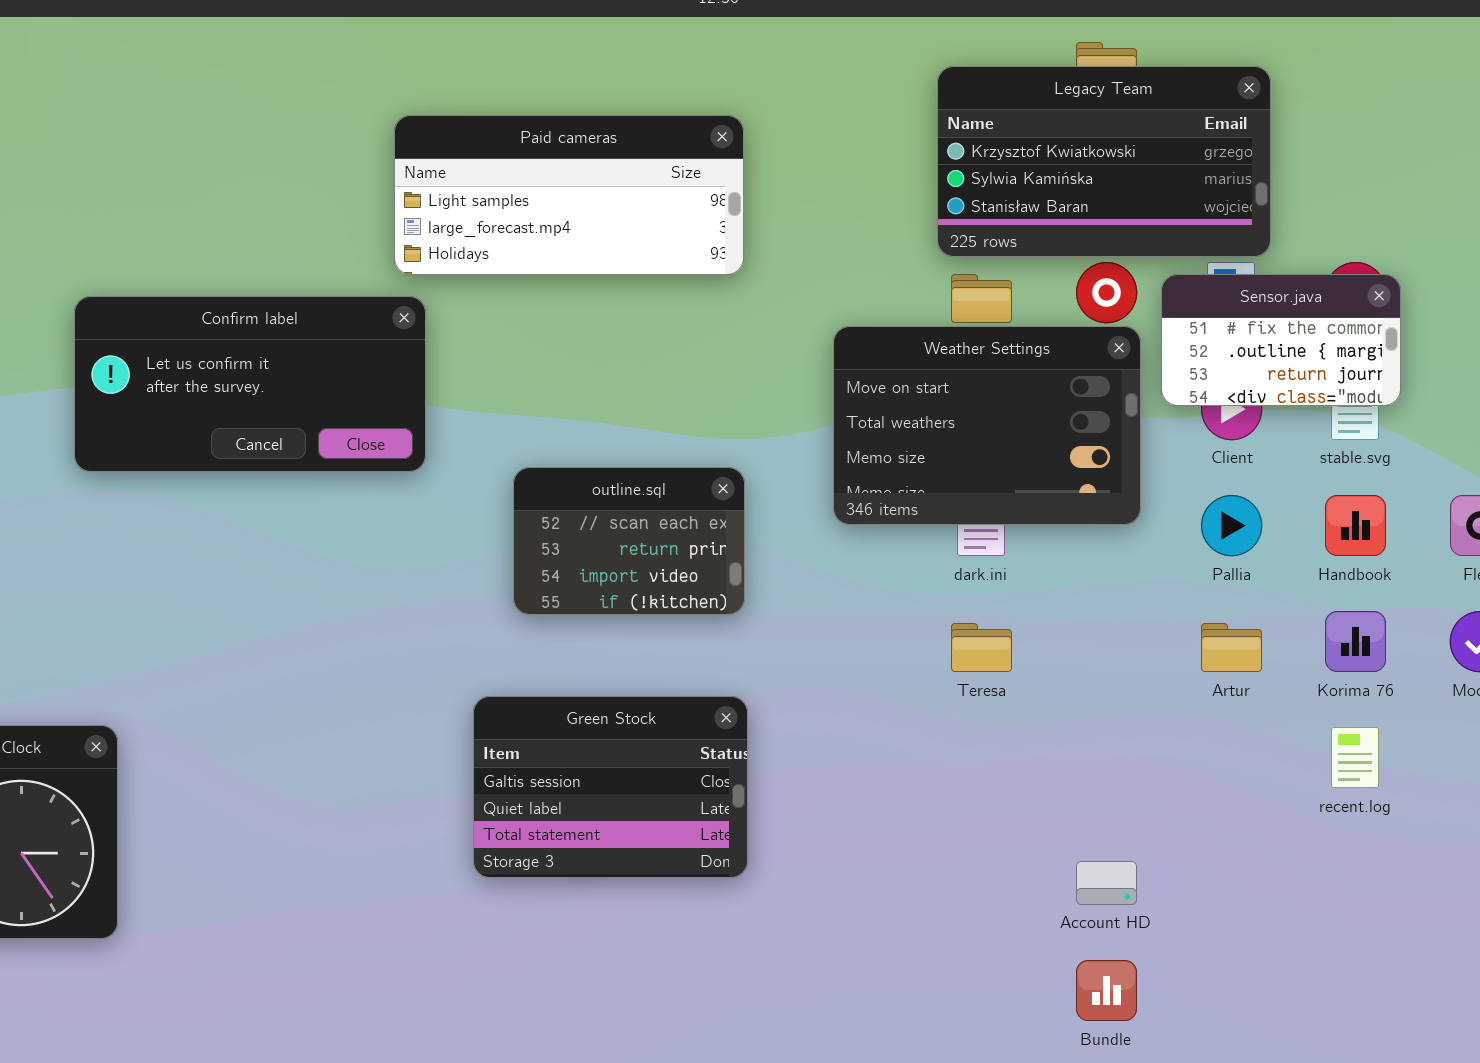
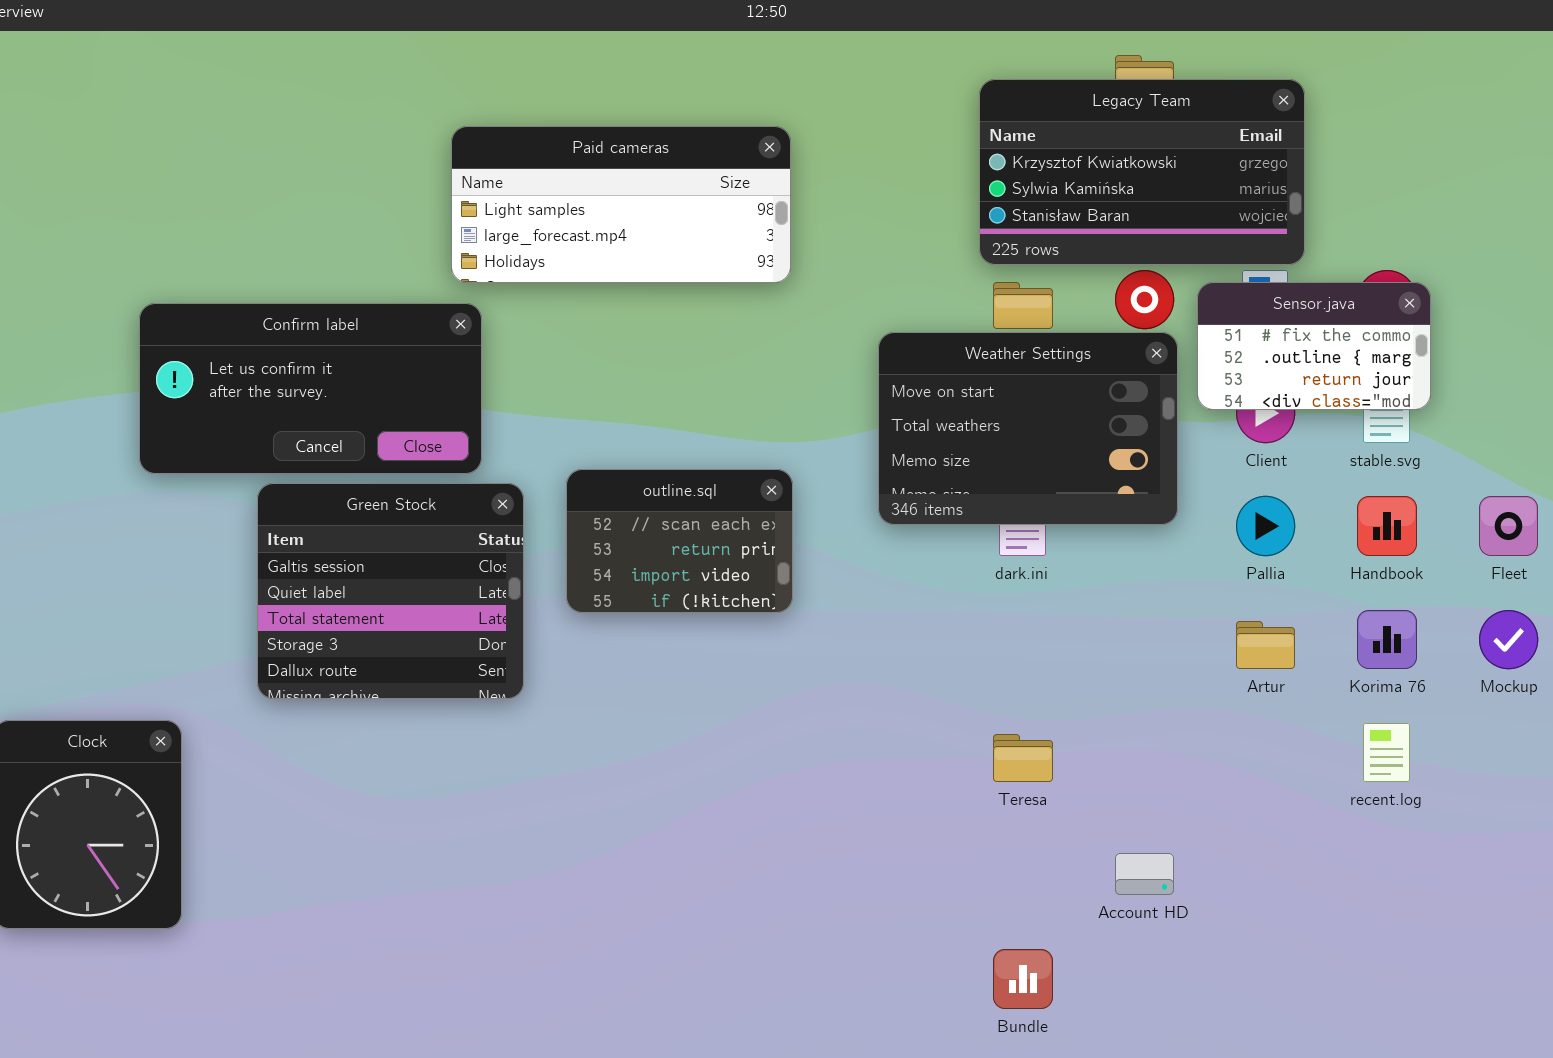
Teresa: [951,623,1012,672] -> [993,734,1053,782], moved
Green Stock: [473,696,748,878] -> [257,483,524,699], moved, resized
Bundle: [1076,960,1137,1021] -> [993,949,1053,1009], moved

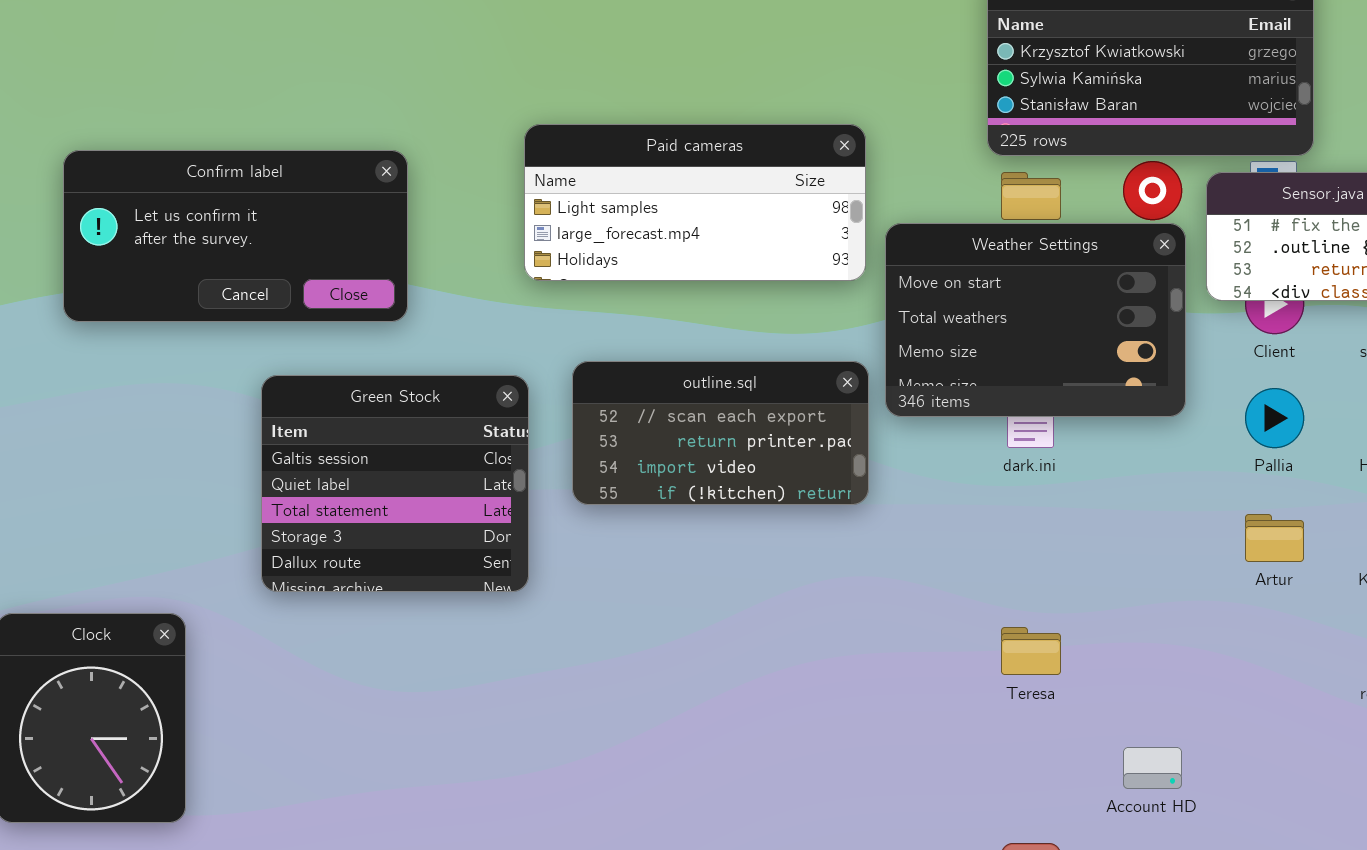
Paid cameras: [451,126,791,283] -> [524,124,866,281], moved
Confirm label: [139,303,482,474] -> [63,150,408,322], moved
outline.sql: [566,469,793,613] -> [572,361,869,505], resized

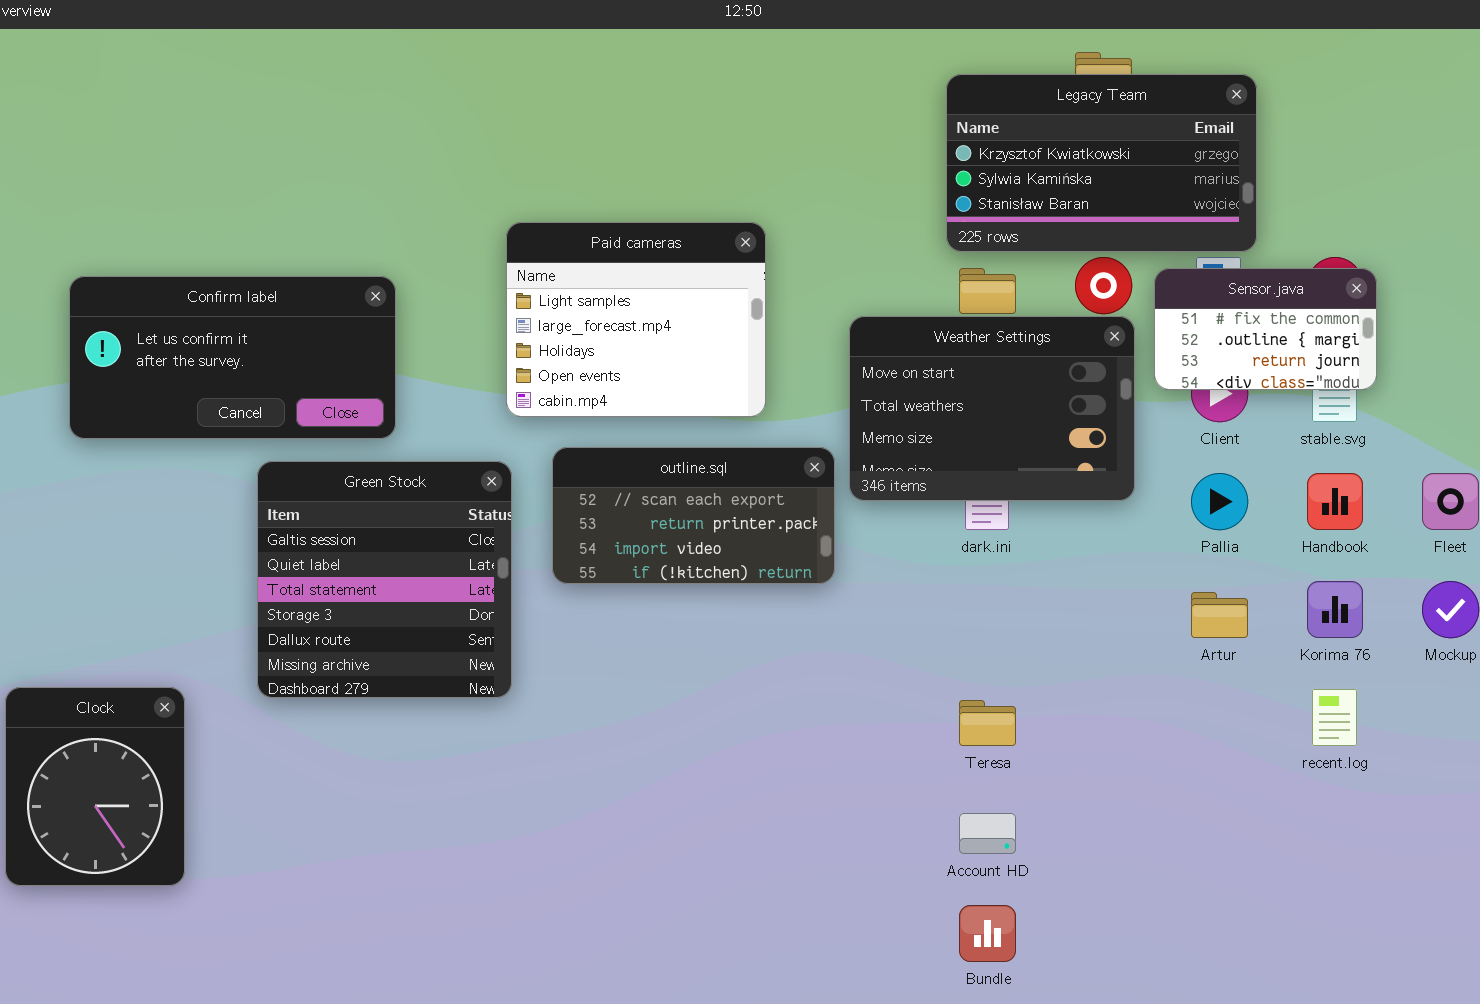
Paid cameras: [524,124,866,281] -> [506,222,766,417], resized
Confirm label: [63,150,408,322] -> [69,276,396,439], moved
Green Stock: [261,375,529,592] -> [257,461,512,698], resized
Account HD: [1123,747,1182,789] -> [959,813,1016,854], moved

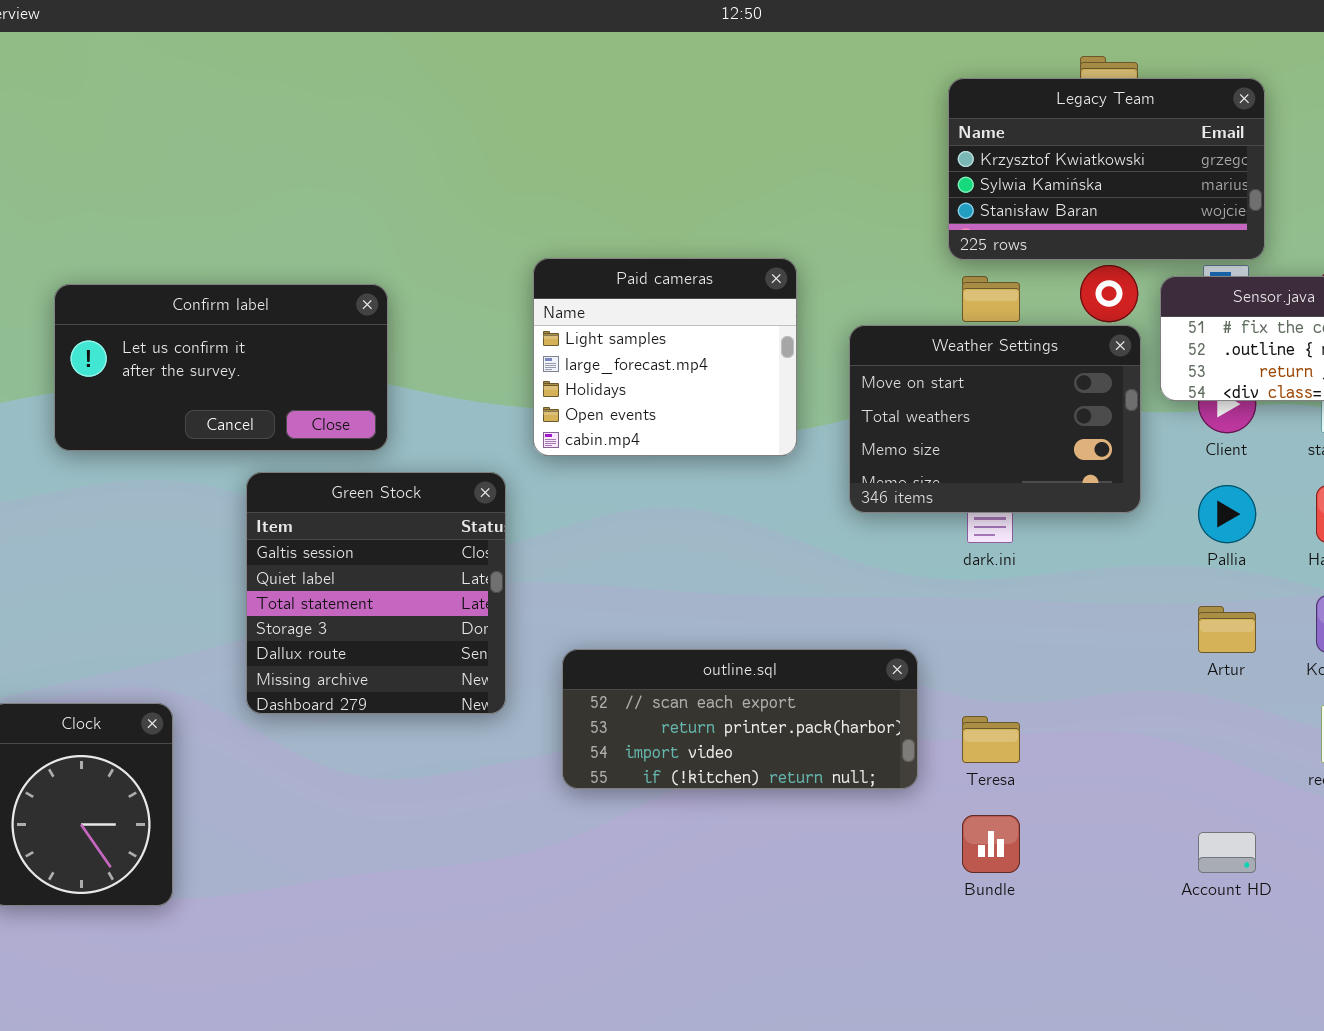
Paid cameras: [506,222,766,417] -> [533,258,797,456], moved
outline.sql: [552,447,835,584] -> [562,649,918,789], moved, resized
Account HD: [959,813,1016,854] -> [1198,832,1256,873], moved
Bundle: [959,905,1016,962] -> [962,815,1020,873], moved

